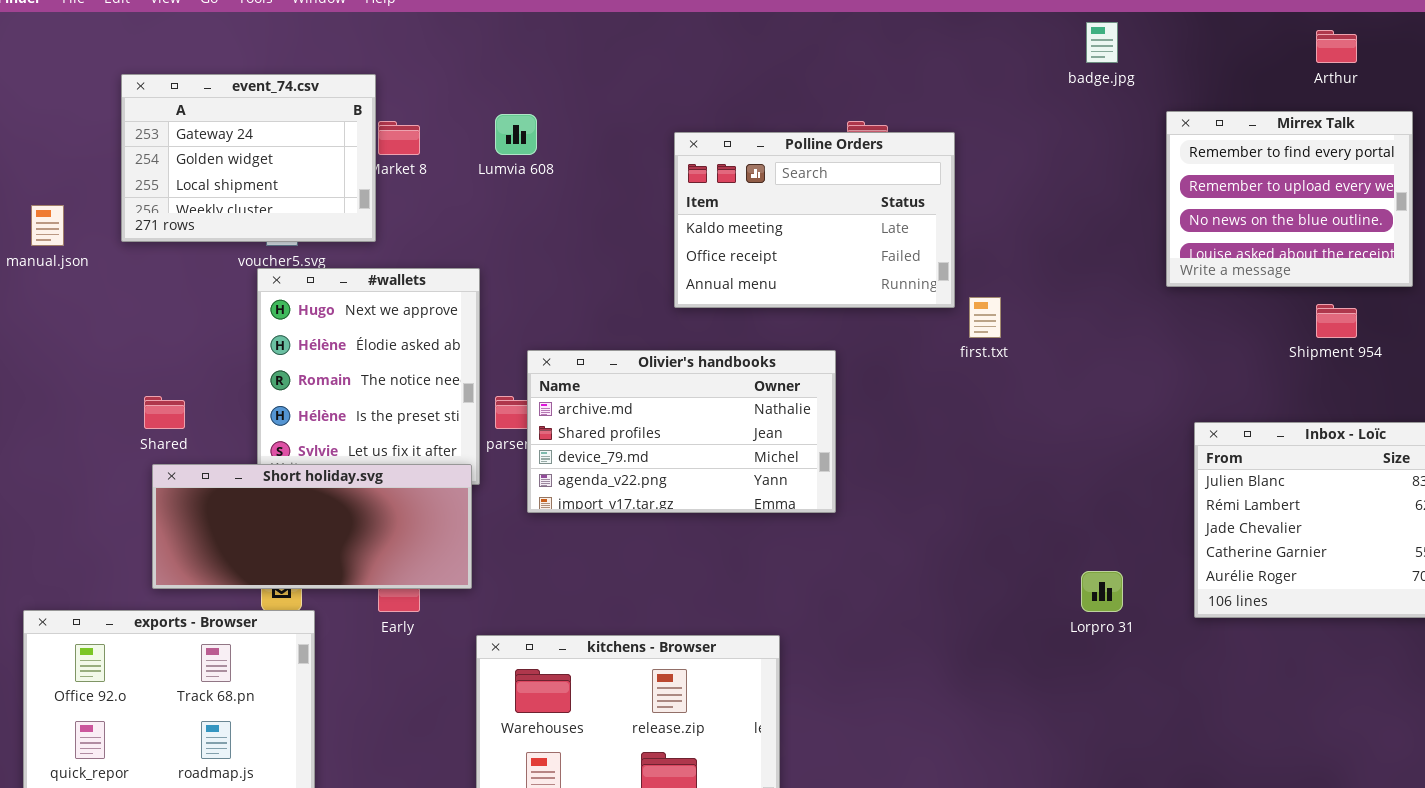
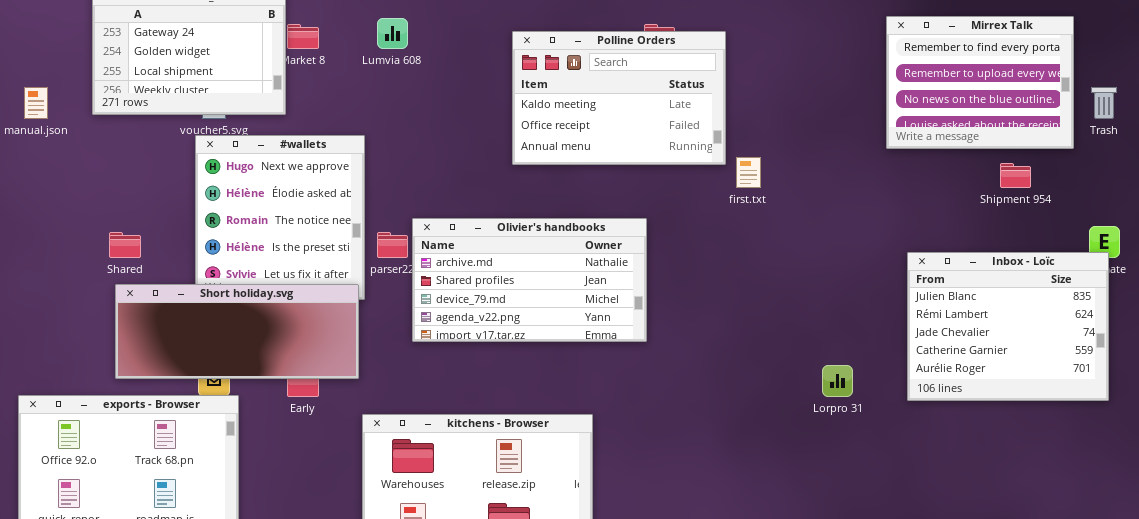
Olivier's handbooks: [527,350,836,513] -> [412,218,647,342], moved

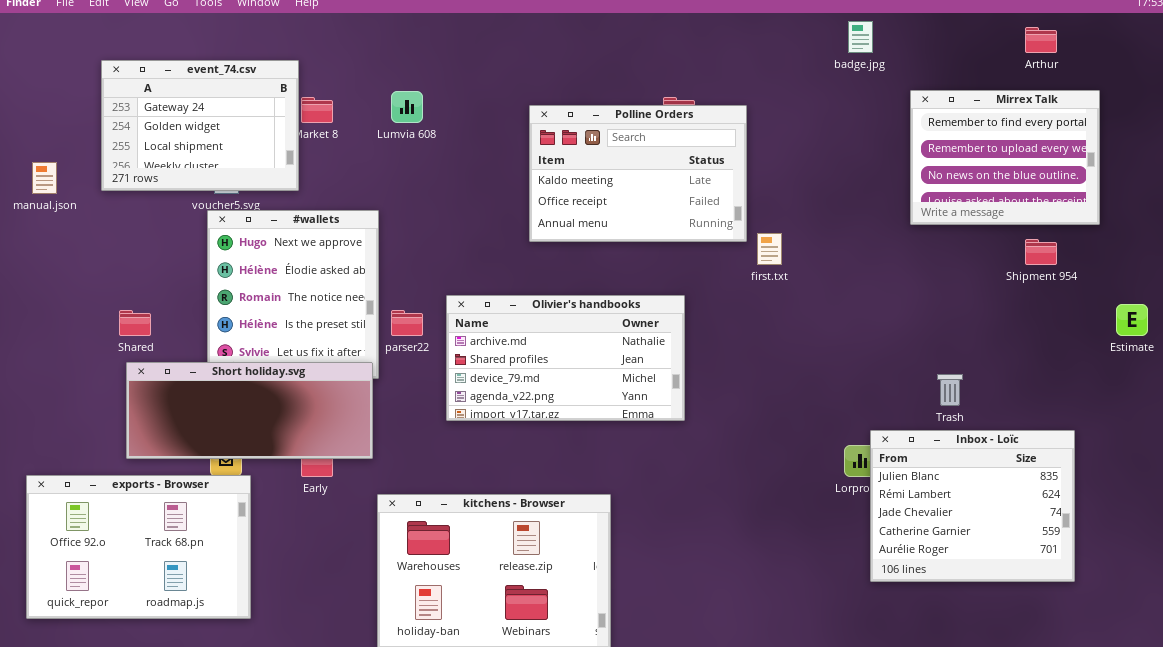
Trash: [1091,87,1117,119] -> [937,374,963,406], moved
Olivier's handbooks: [412,218,647,342] -> [446,295,685,421], moved
Inbox - Loïc: [907,252,1109,401] -> [870,430,1075,582], moved

